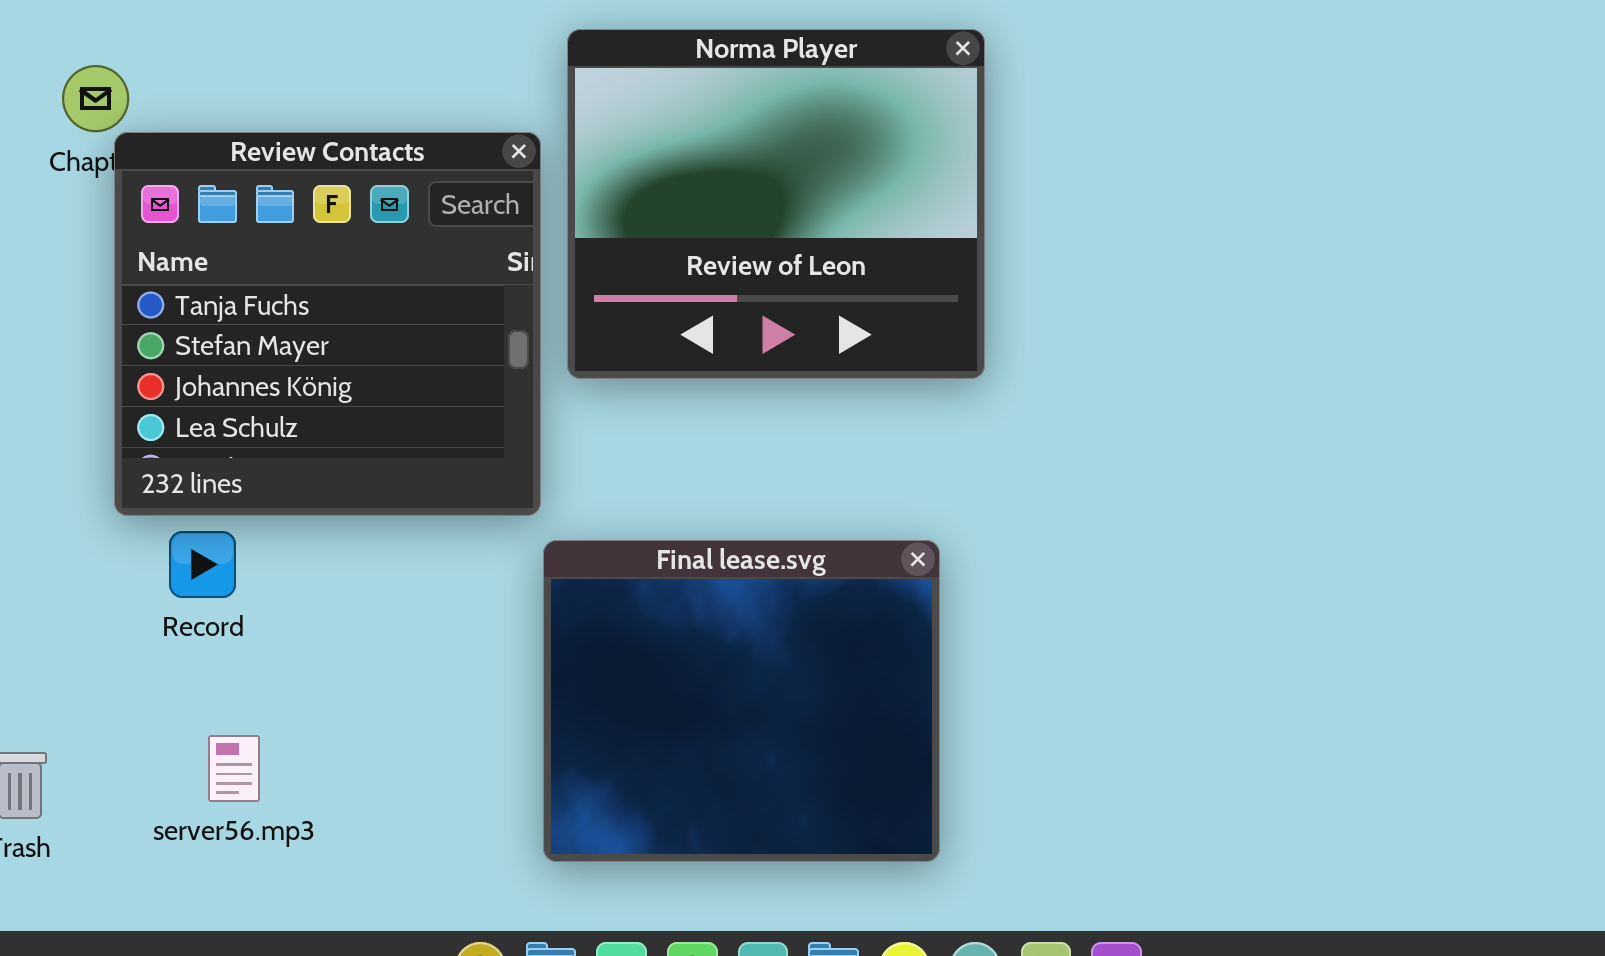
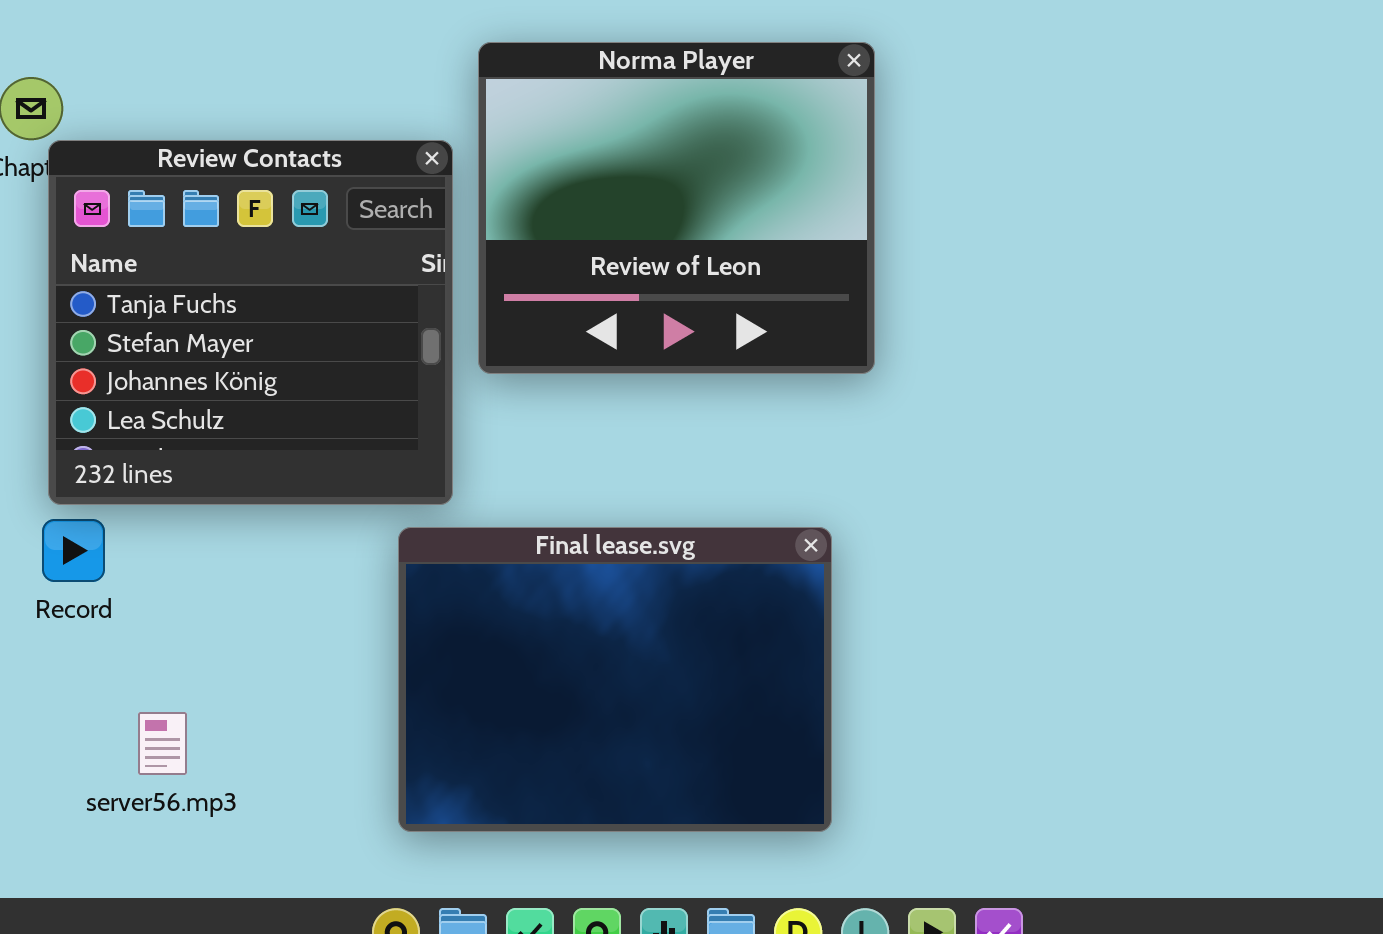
Record: [169,531,236,598] -> [42,519,105,582], moved
Final lease.svg: [543,540,940,862] -> [398,527,832,832], resized

